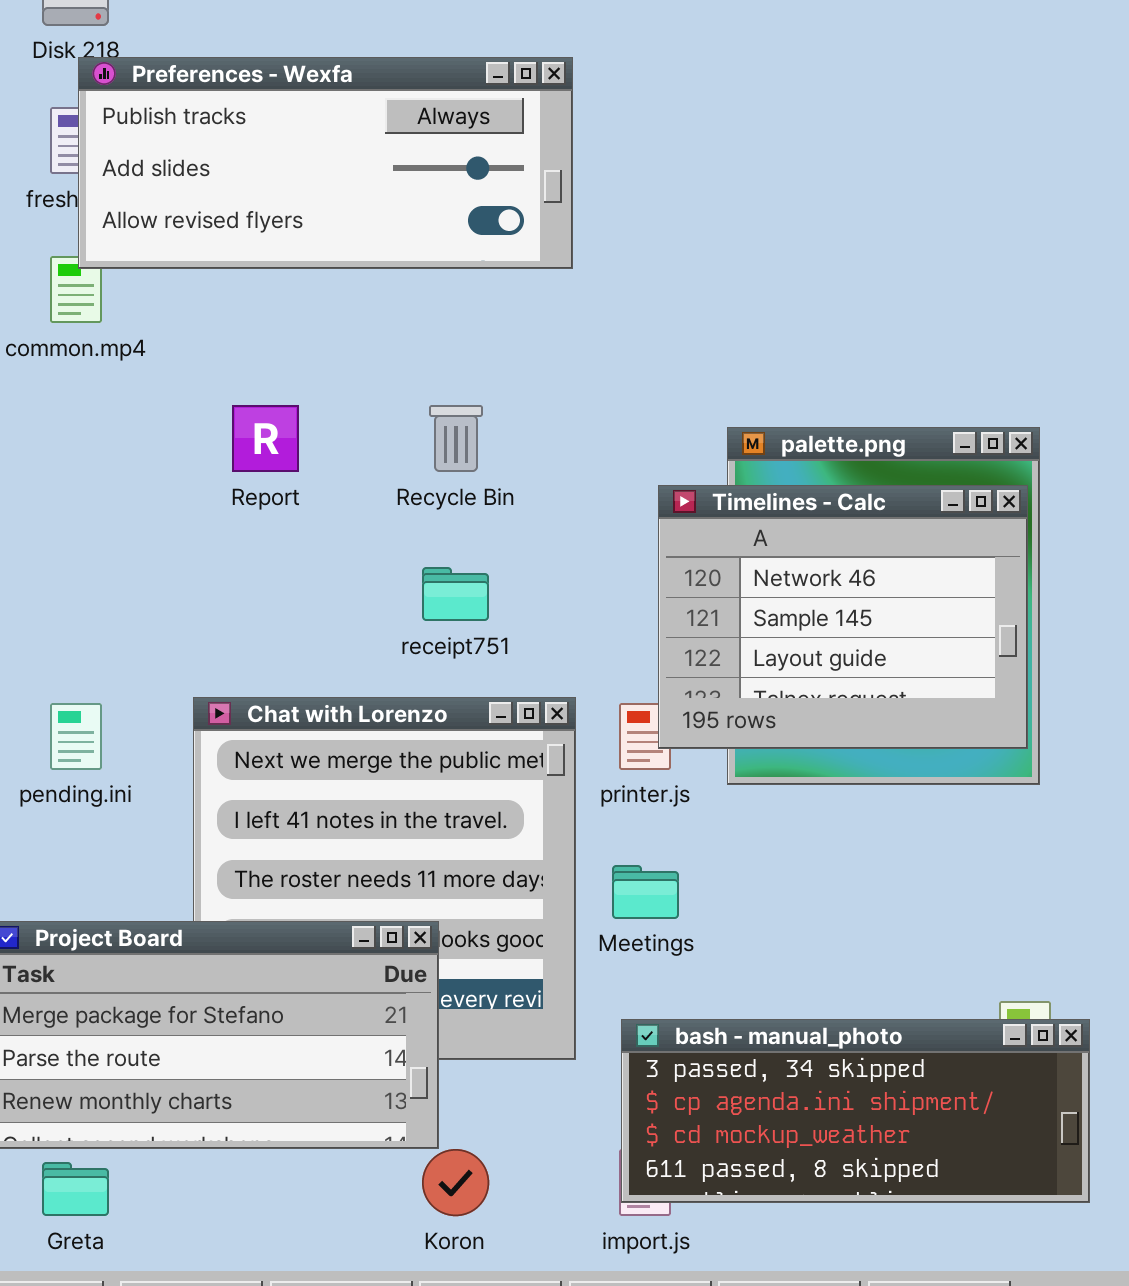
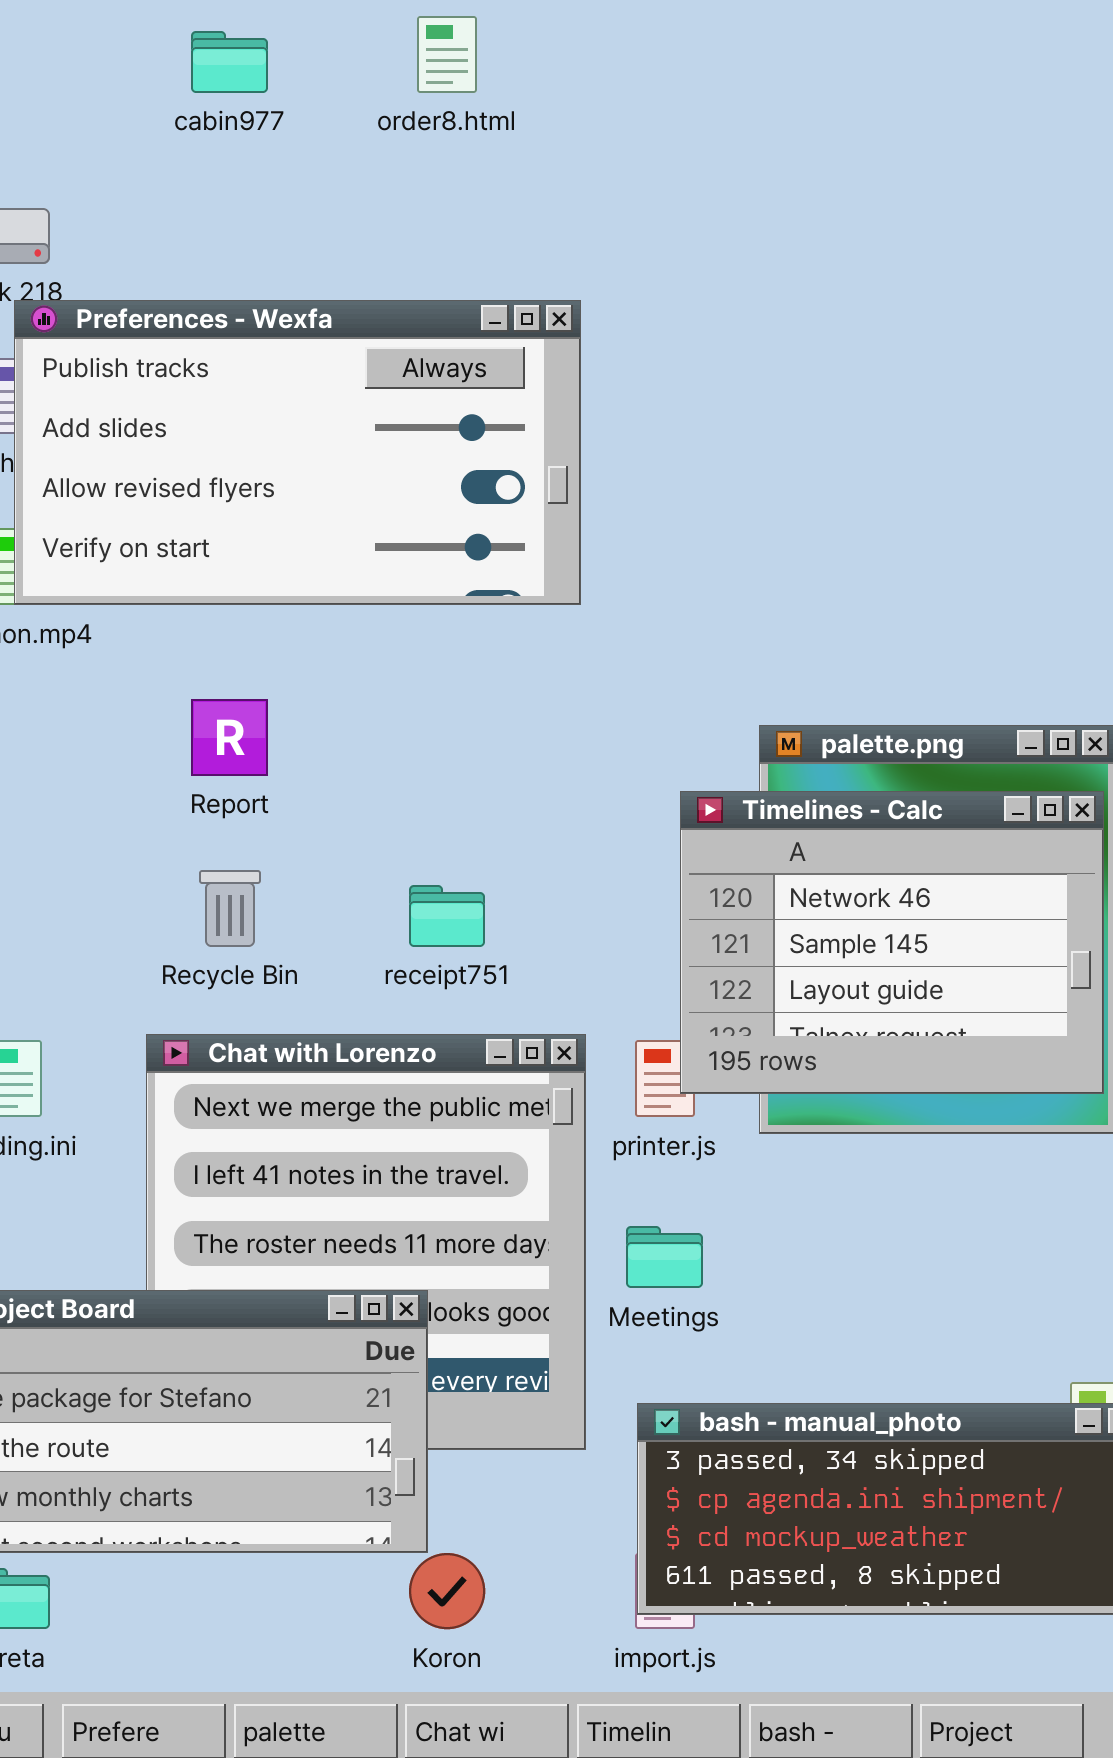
Preferences - Wexfa: [78,57,573,269] -> [14,300,581,605], resized
Recycle Bin: [429,405,483,472] -> [199,870,261,947], moved

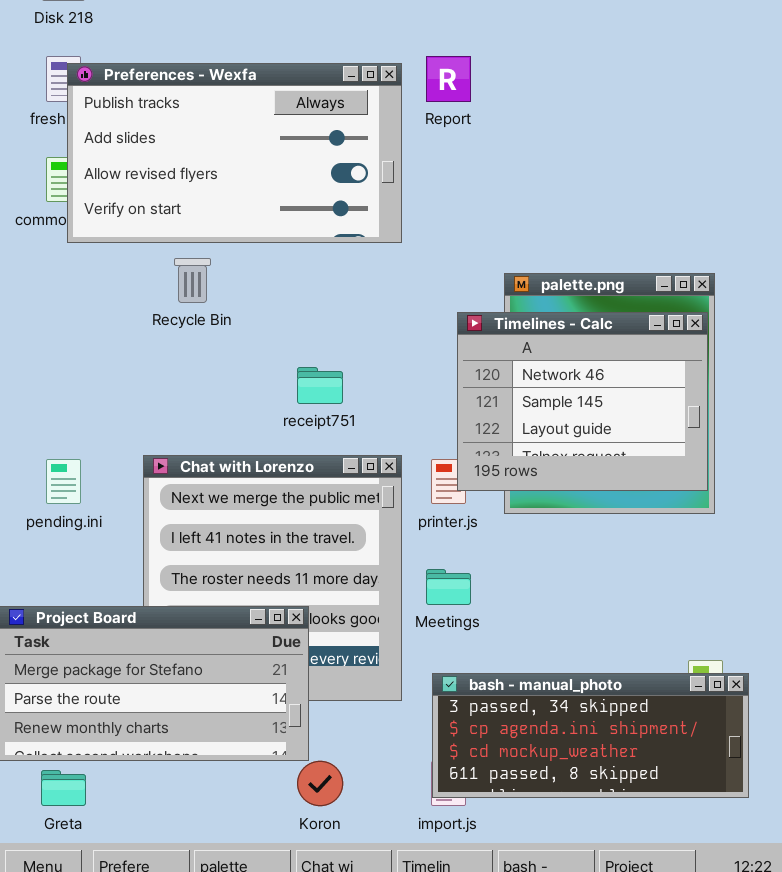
Preferences - Wexfa: [14,300,581,605] -> [67,63,402,243], moved
Report: [191,699,268,776] -> [426,56,471,102], moved
Recycle Bin: [199,870,261,947] -> [174,258,211,303], moved

